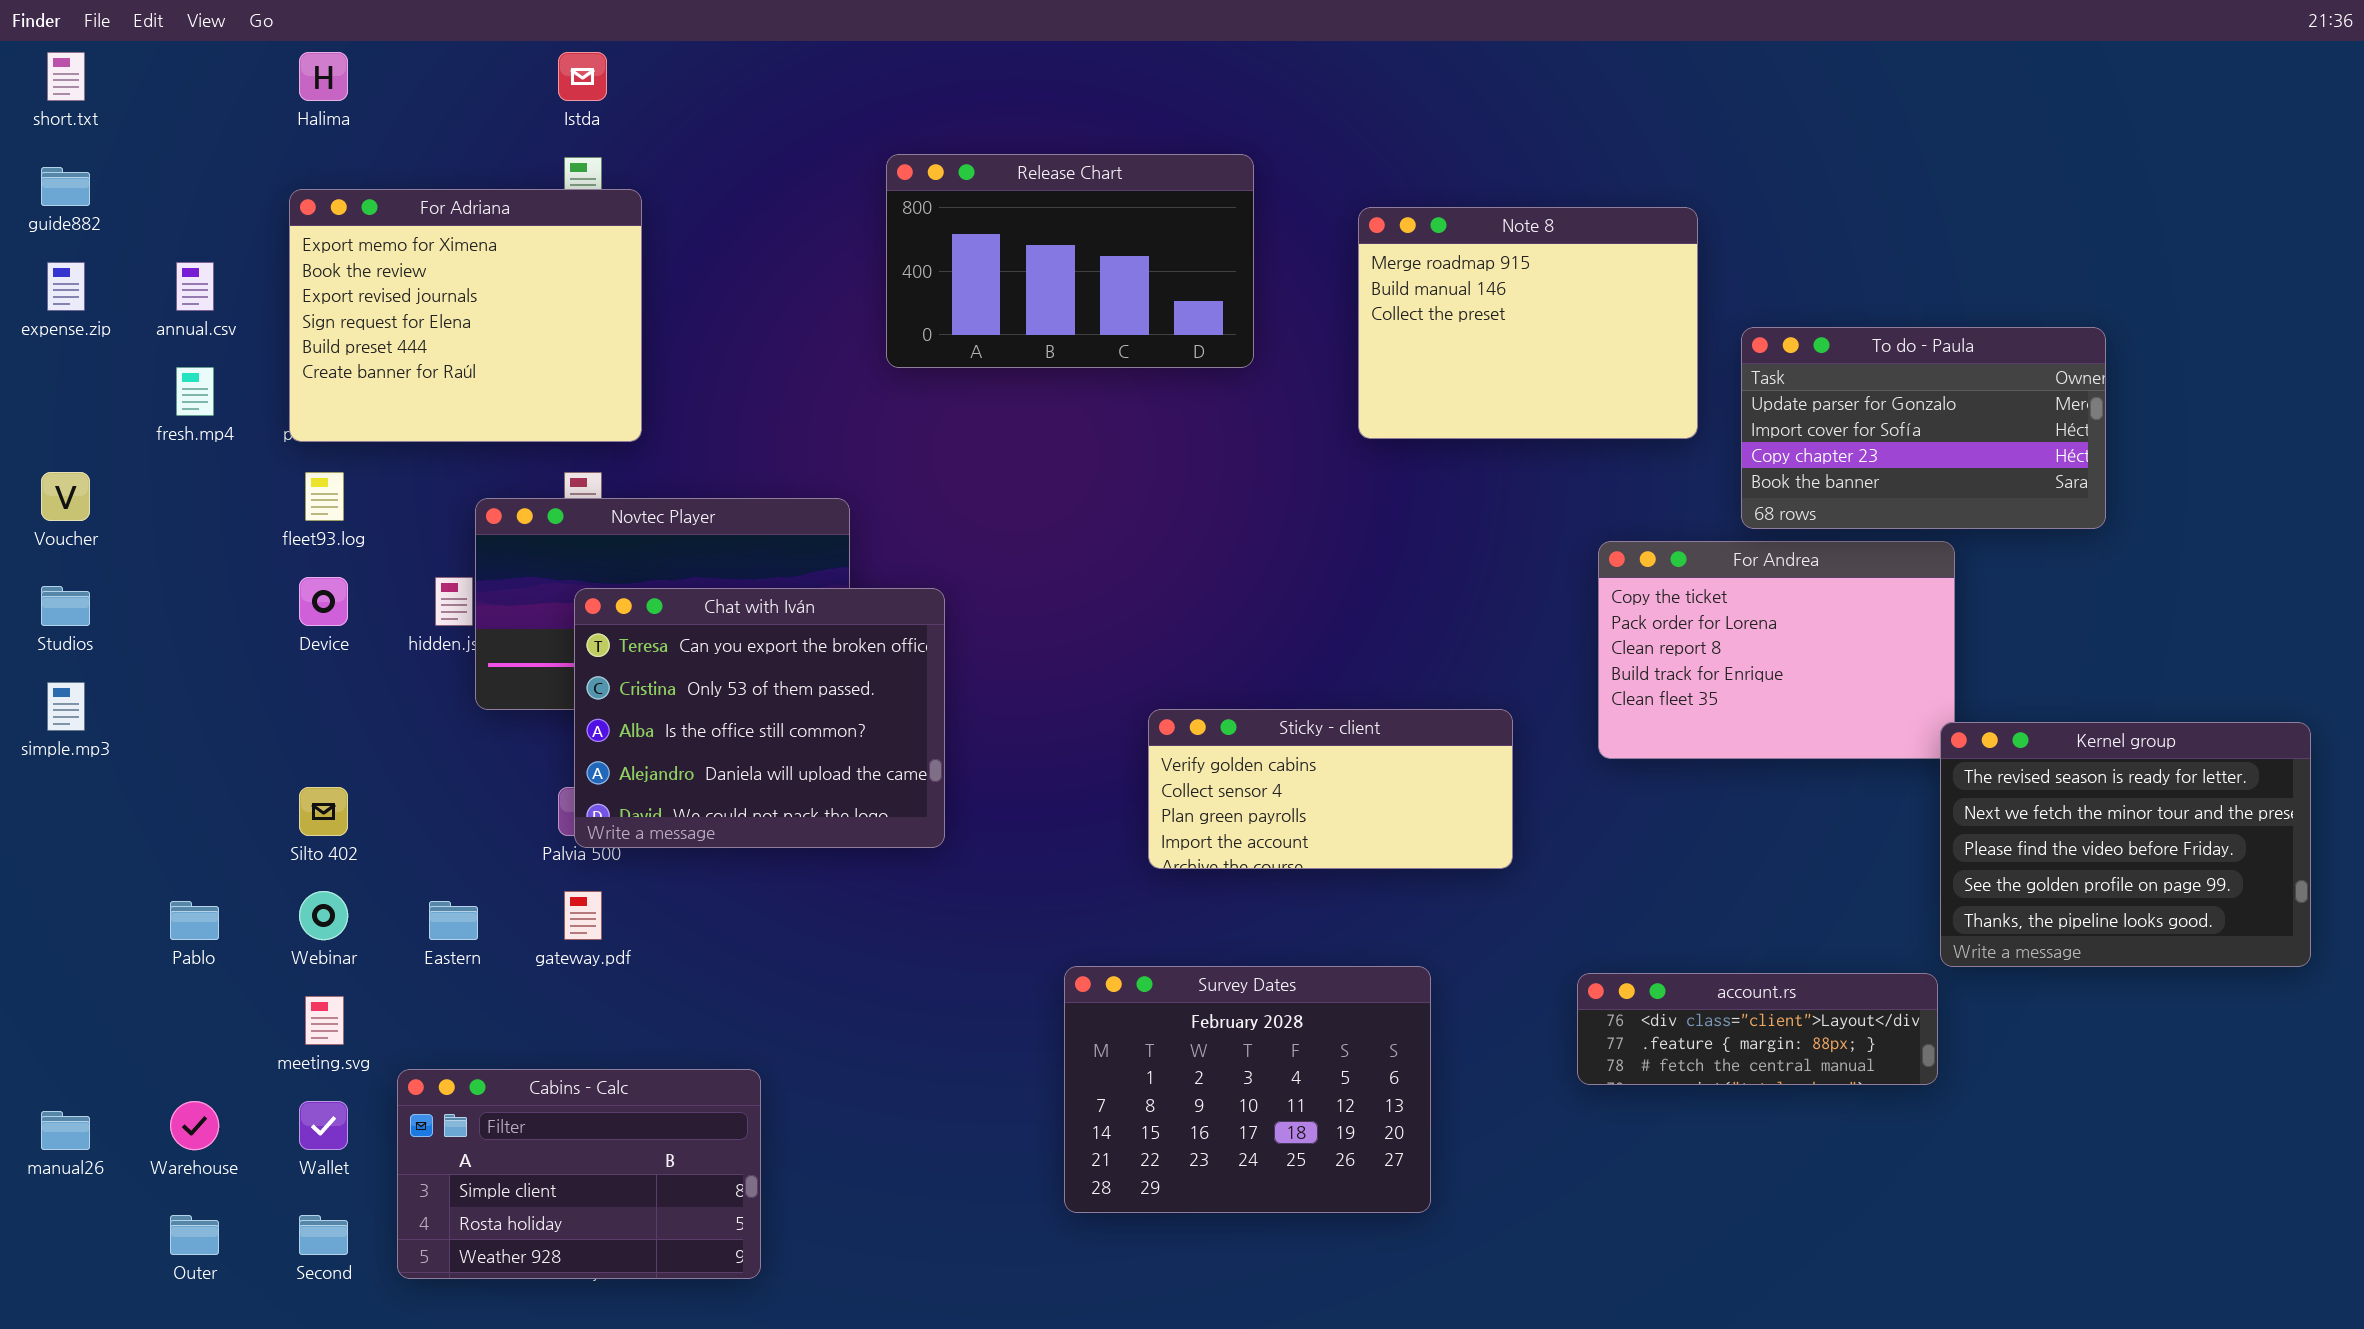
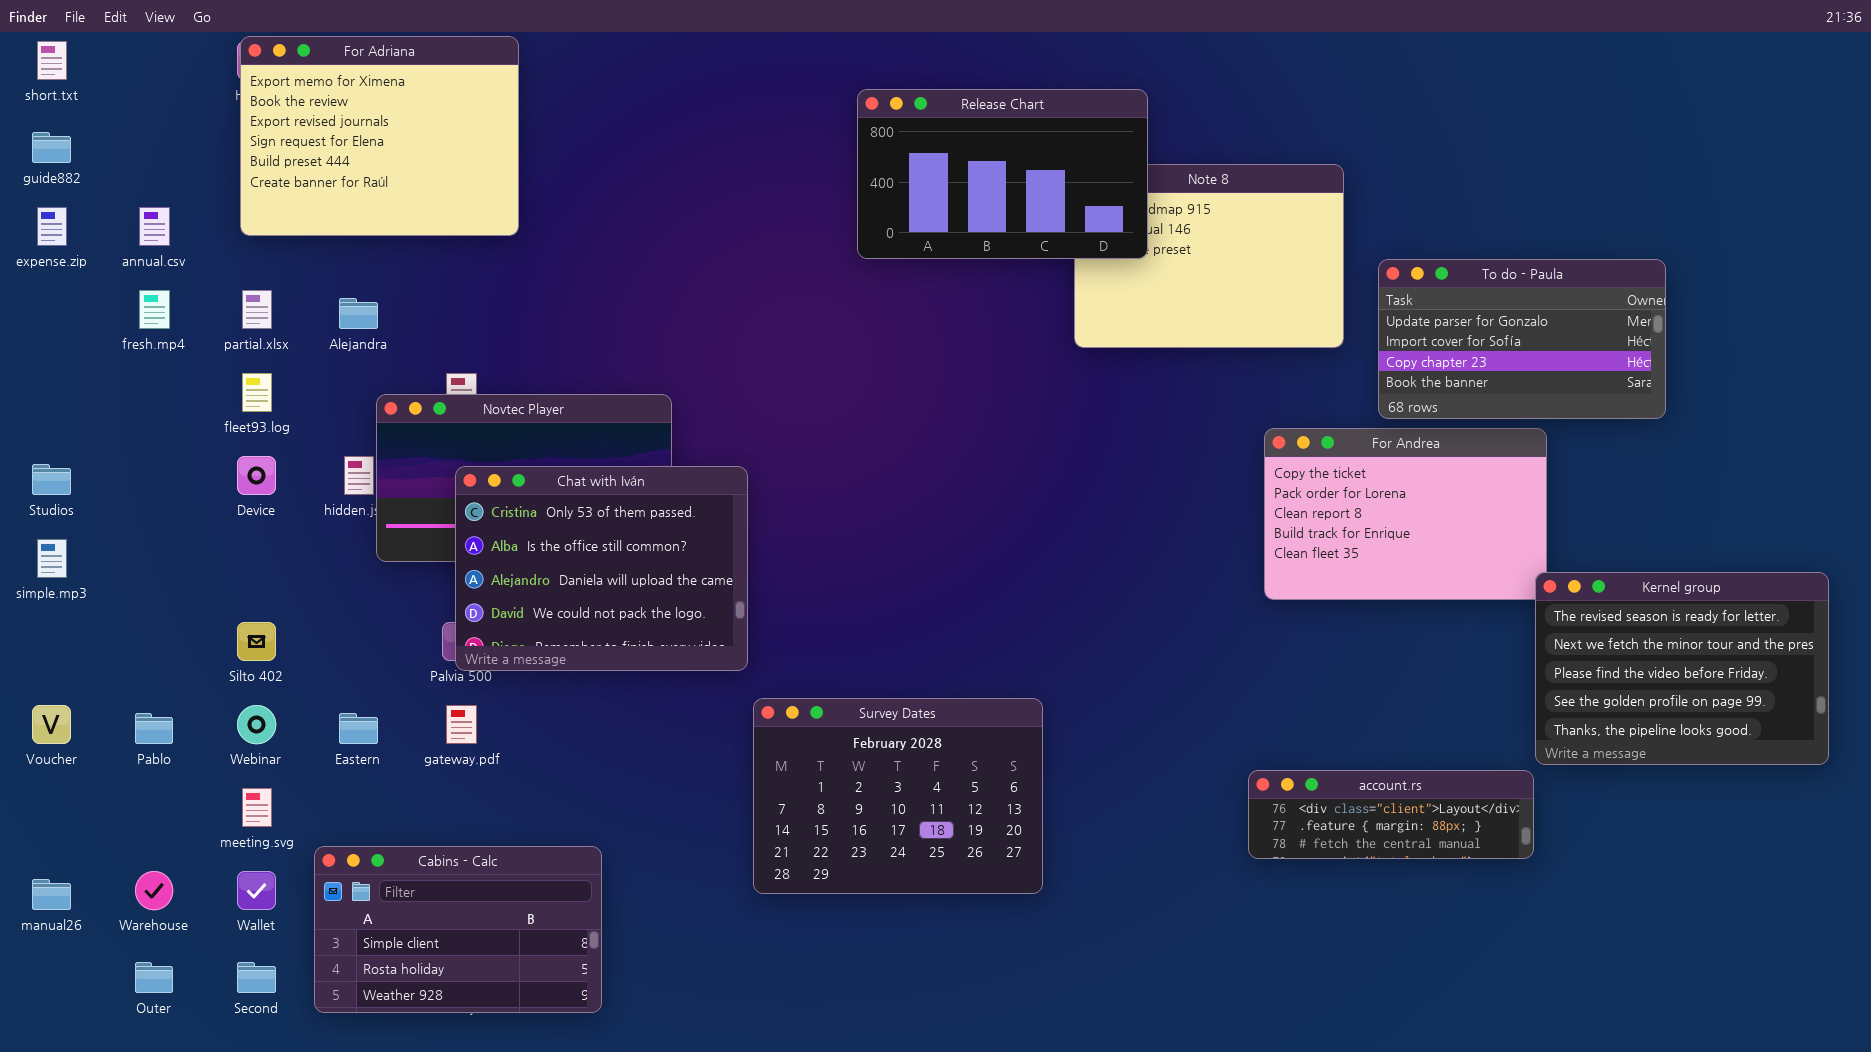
Release Chart: [886,154,1254,368] -> [857,89,1148,259], moved
For Adriana: [289,189,642,442] -> [240,36,519,236], moved
Voucher: [41,472,90,521] -> [32,705,71,744], moved
Chat with Iván: [574,588,945,848] -> [455,466,748,671], scrolled down 1 row
Sticky - client: [1148,709,1513,869] -> none, closed
Survey Dates: [1064,966,1431,1213] -> [753,698,1043,894], moved

